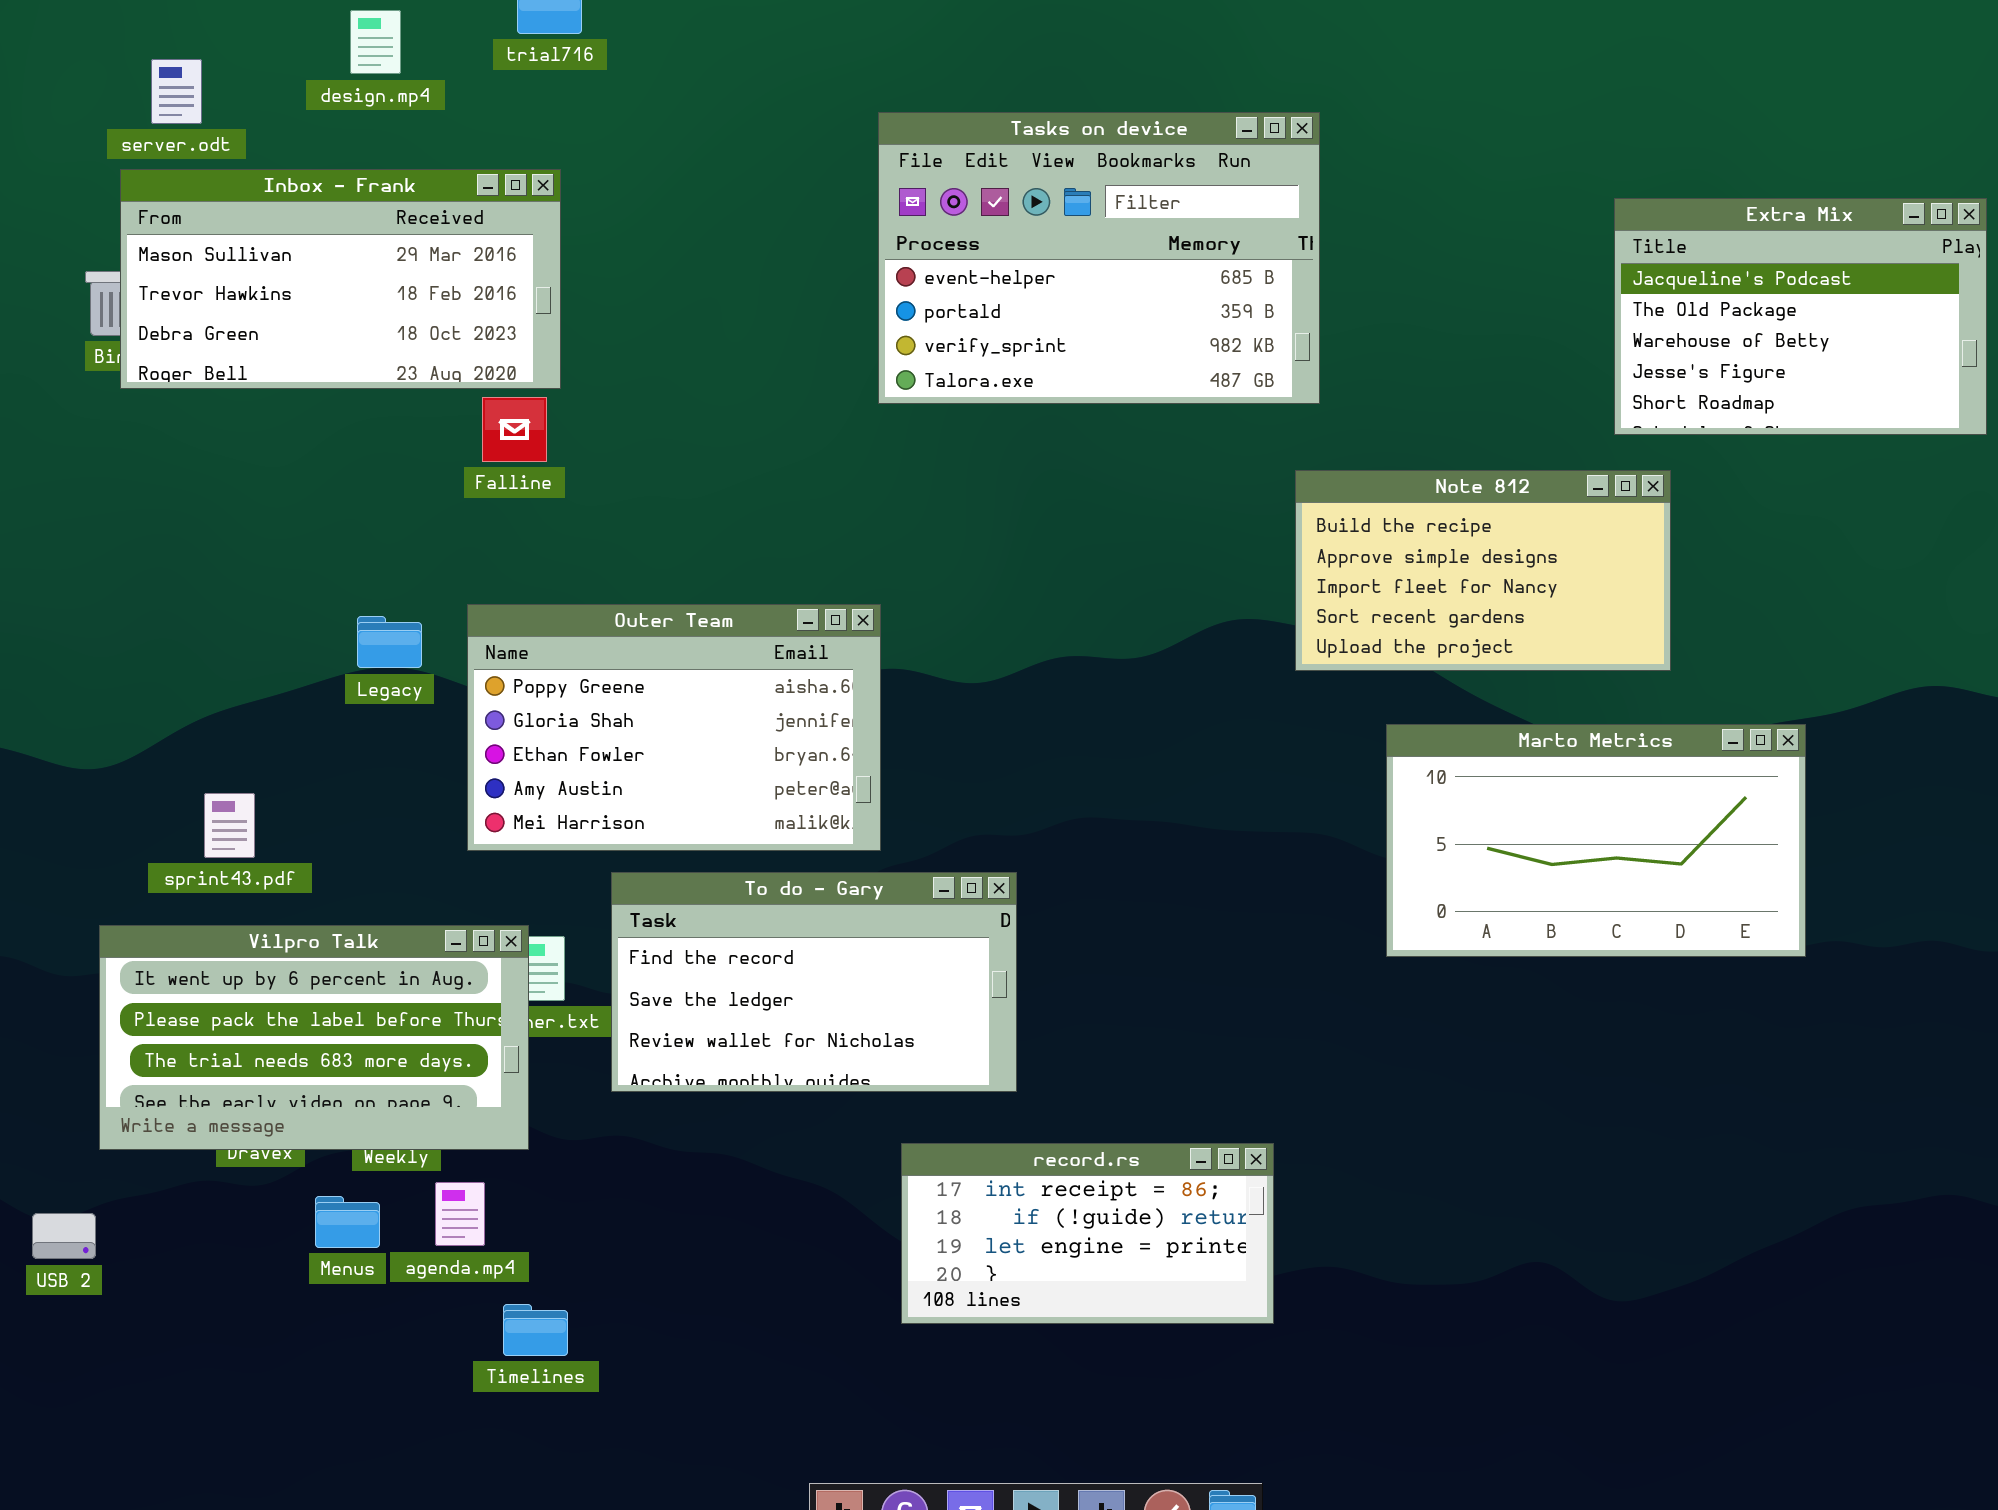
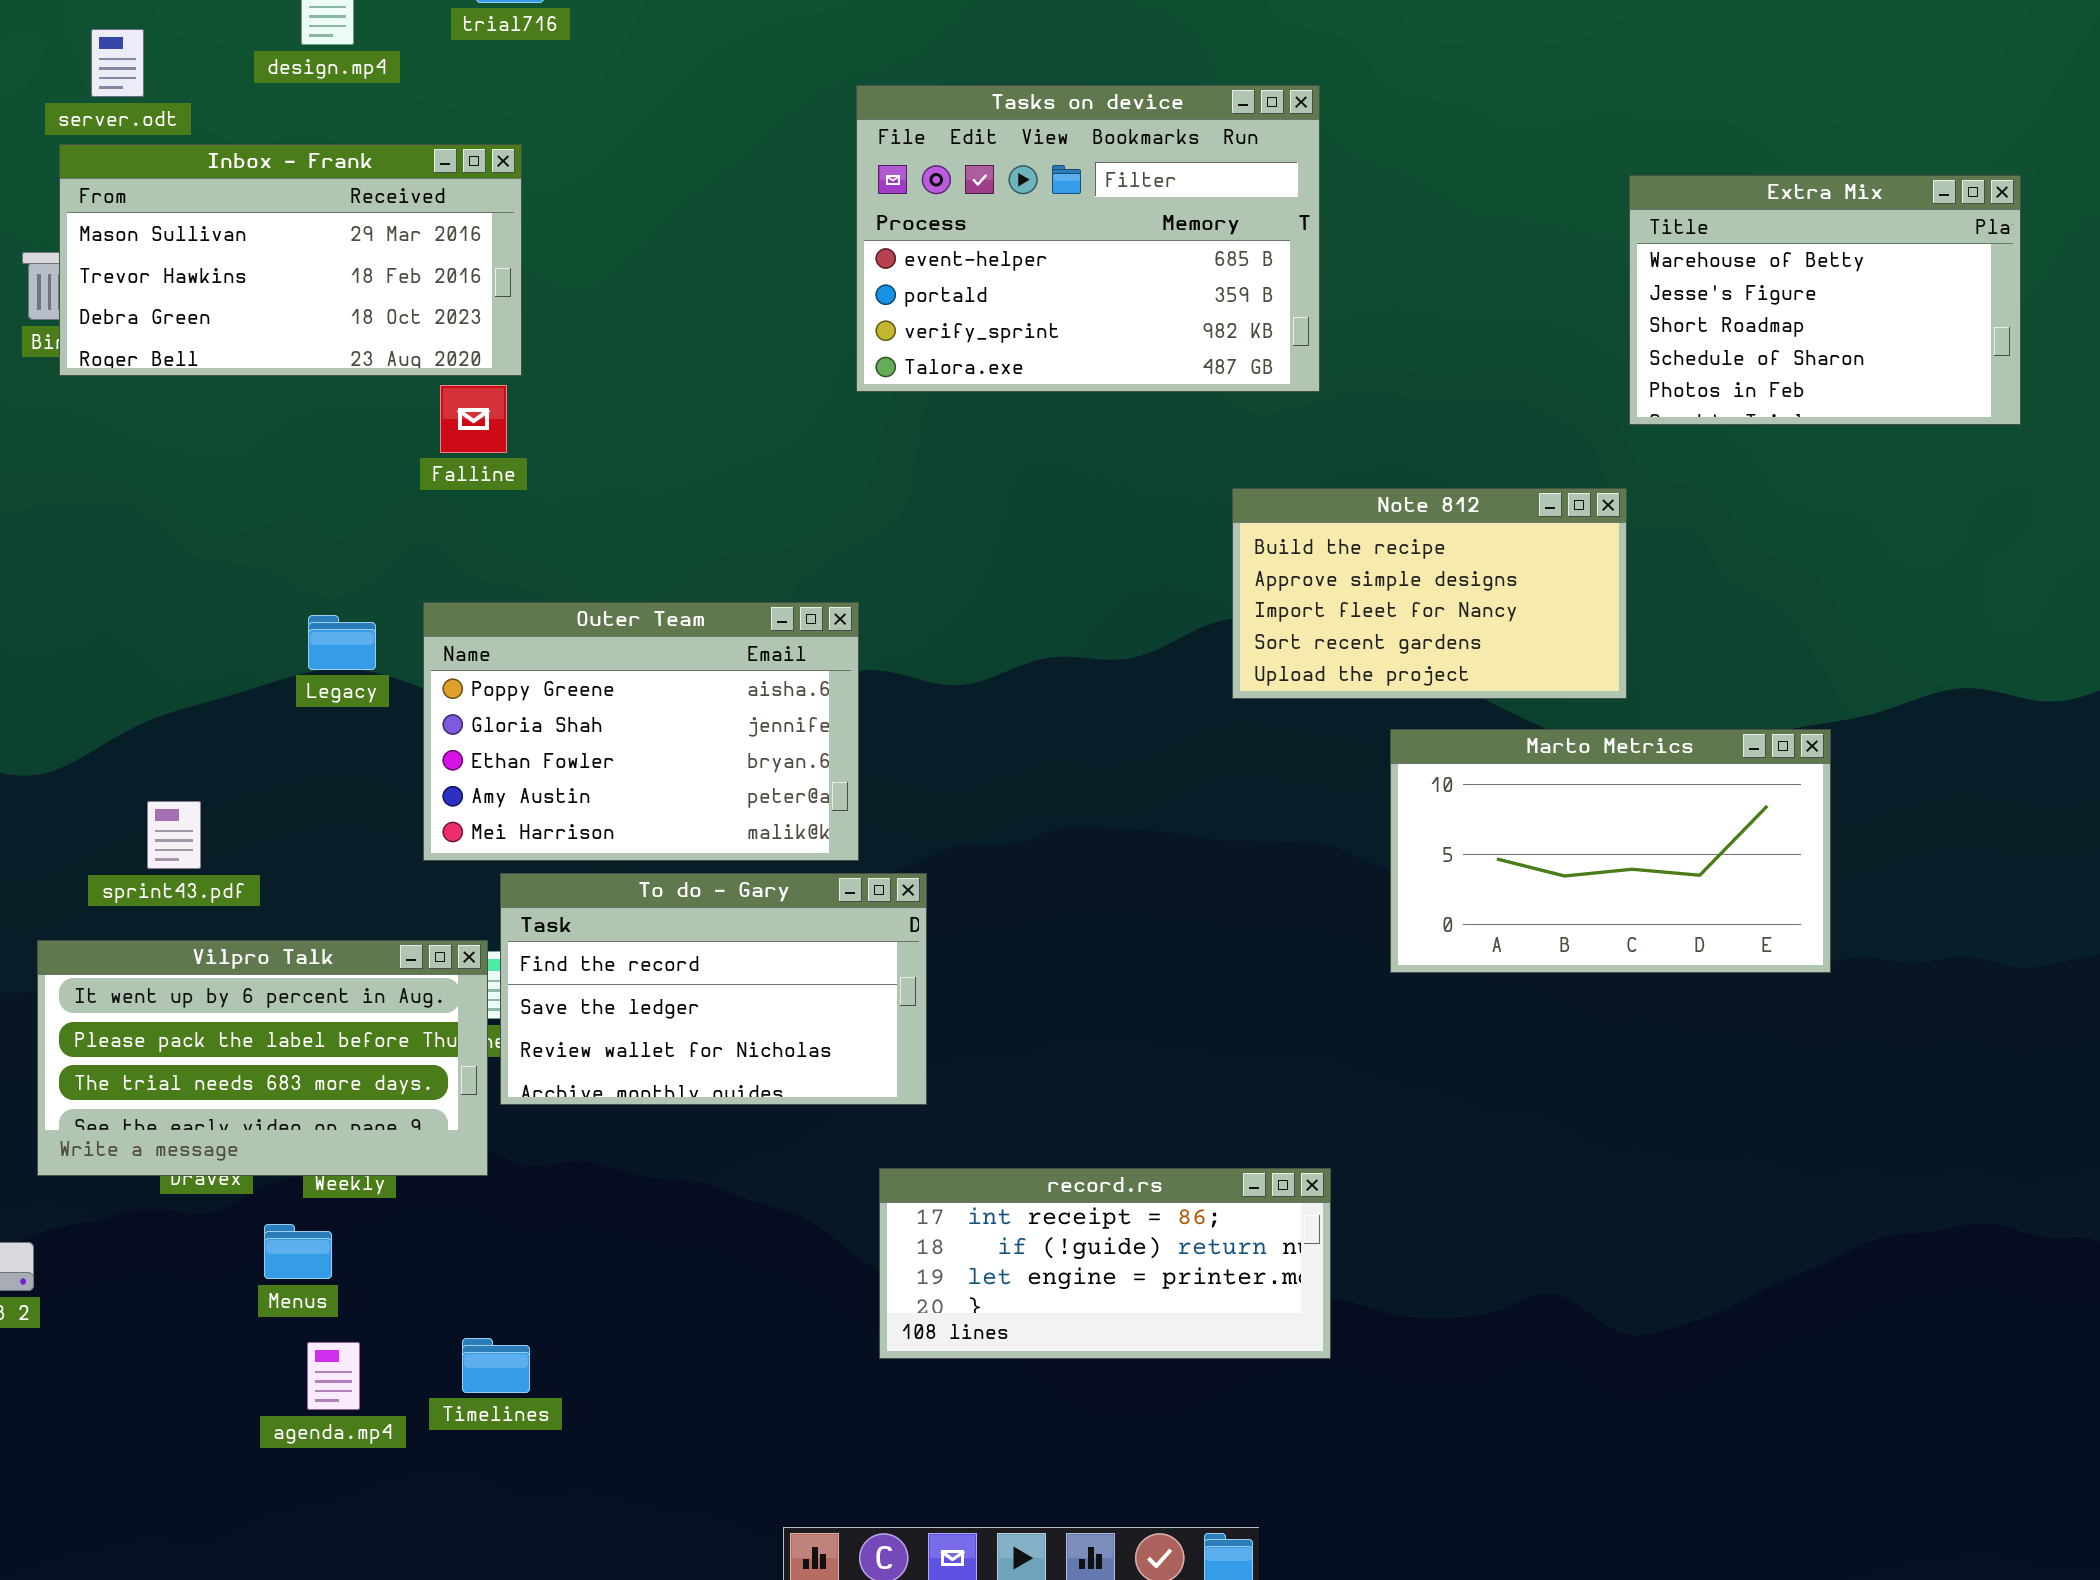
Extra Mix: [1614,198,1987,435] -> [1629,175,2021,425], scrolled down 2 rows
Note 812: [1295,470,1671,671] -> [1232,488,1627,699], moved
To do - Gary: [611,872,1017,1092] -> [500,873,927,1105], moved
record.rs: [901,1143,1274,1324] -> [879,1168,1331,1359], resized
agenda.mp4: [435,1182,485,1246] -> [307,1342,360,1410], moved

